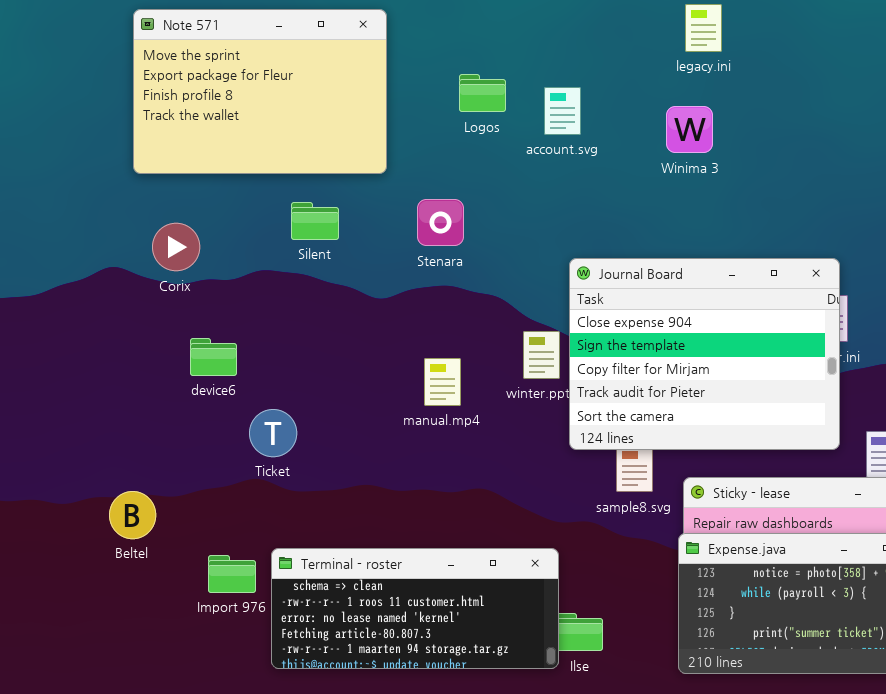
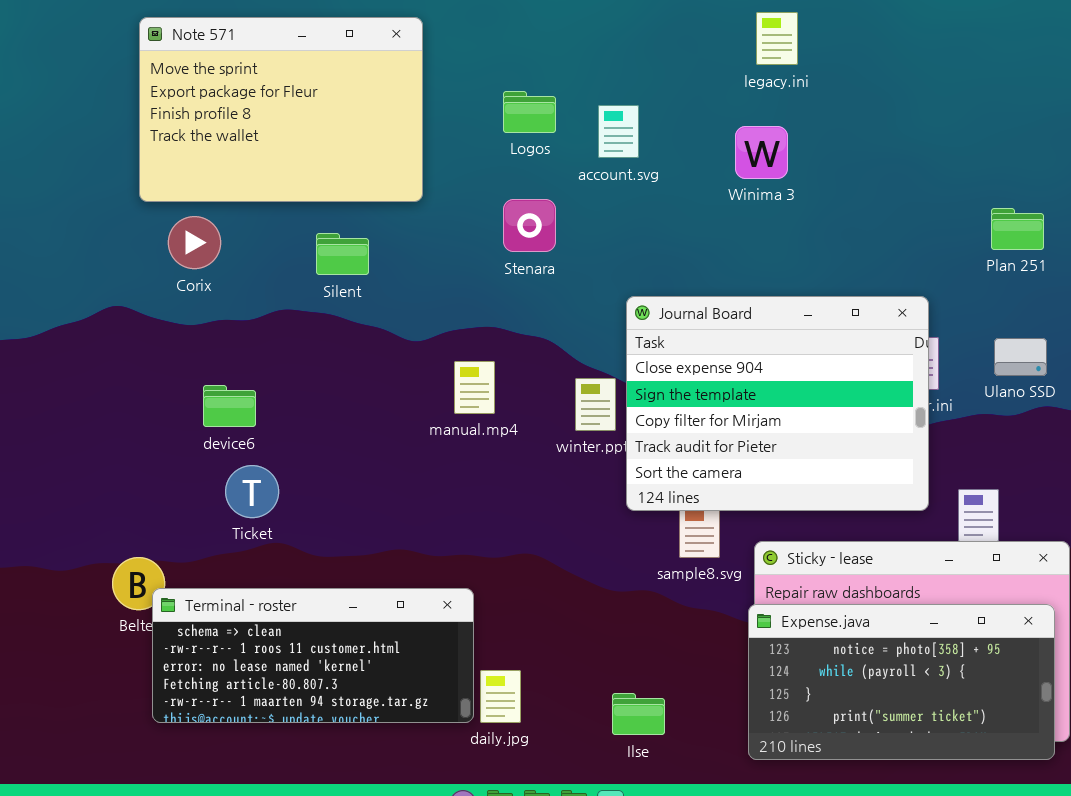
Stenara: [417,199,464,246] -> [503,199,556,252], moved
Corix: [152,223,200,271] -> [168,216,221,269], moved
manual.mp4: [424,358,461,406] -> [454,361,495,414], moved
Ticket: [249,409,297,457] -> [225,465,279,518], moved
Terminal - roster: [271,548,559,669] -> [152,588,474,723], moved

